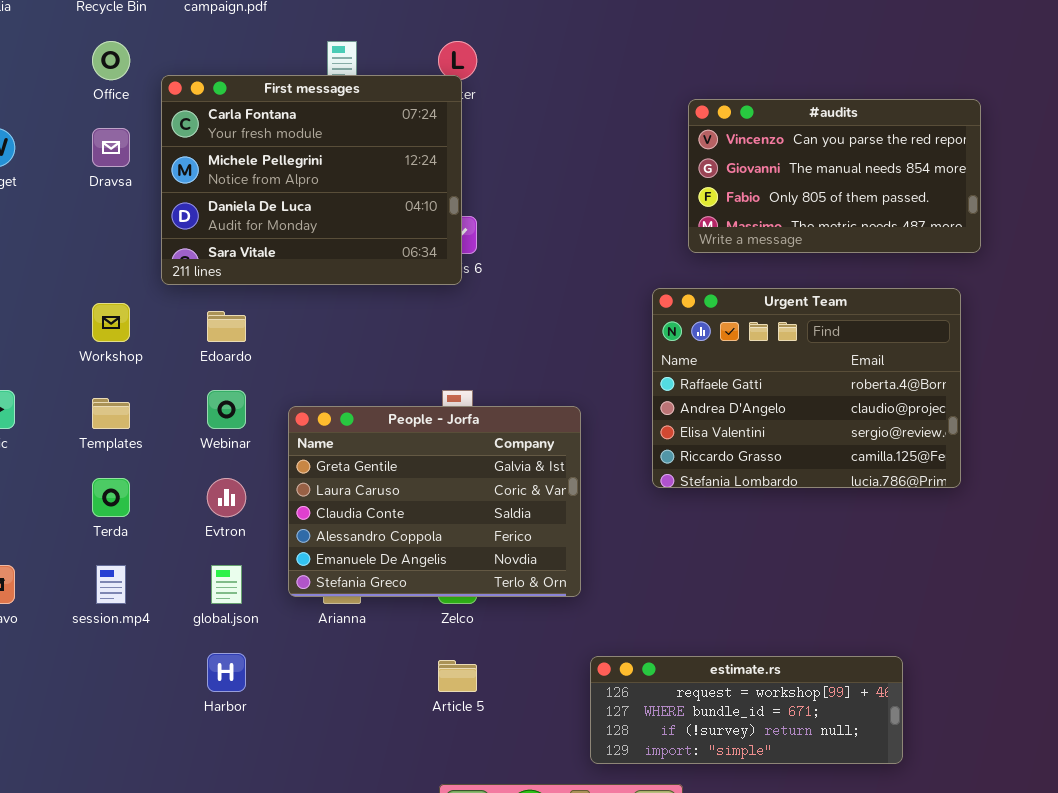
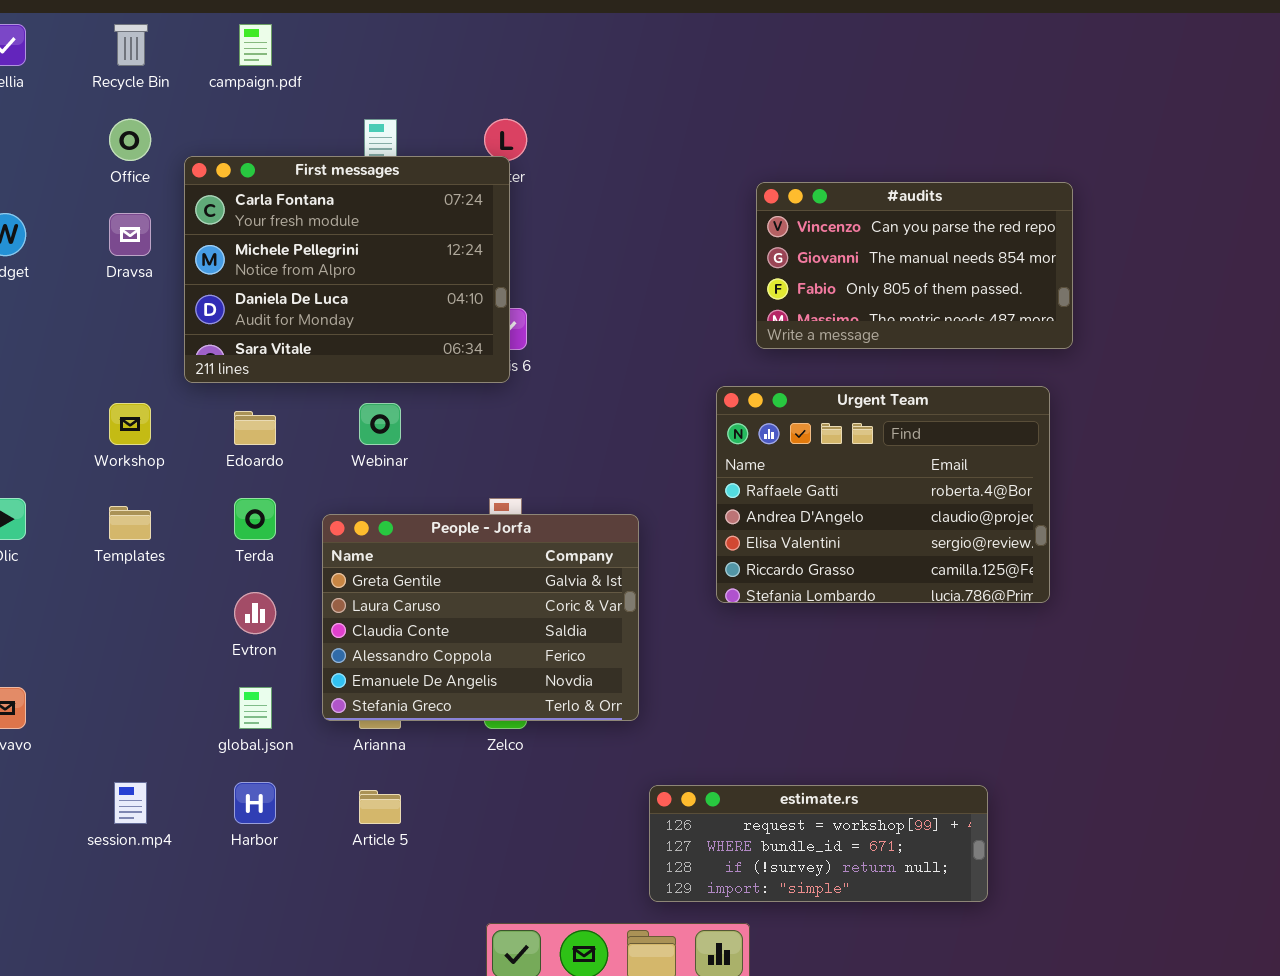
Webinar: [207,390,246,429] -> [359,403,401,445], moved
Terda: [92,478,130,517] -> [234,498,276,540], moved
session.mp4: [96,565,126,604] -> [114,782,147,824], moved
Article 5: [438,660,477,692] -> [359,790,401,824], moved

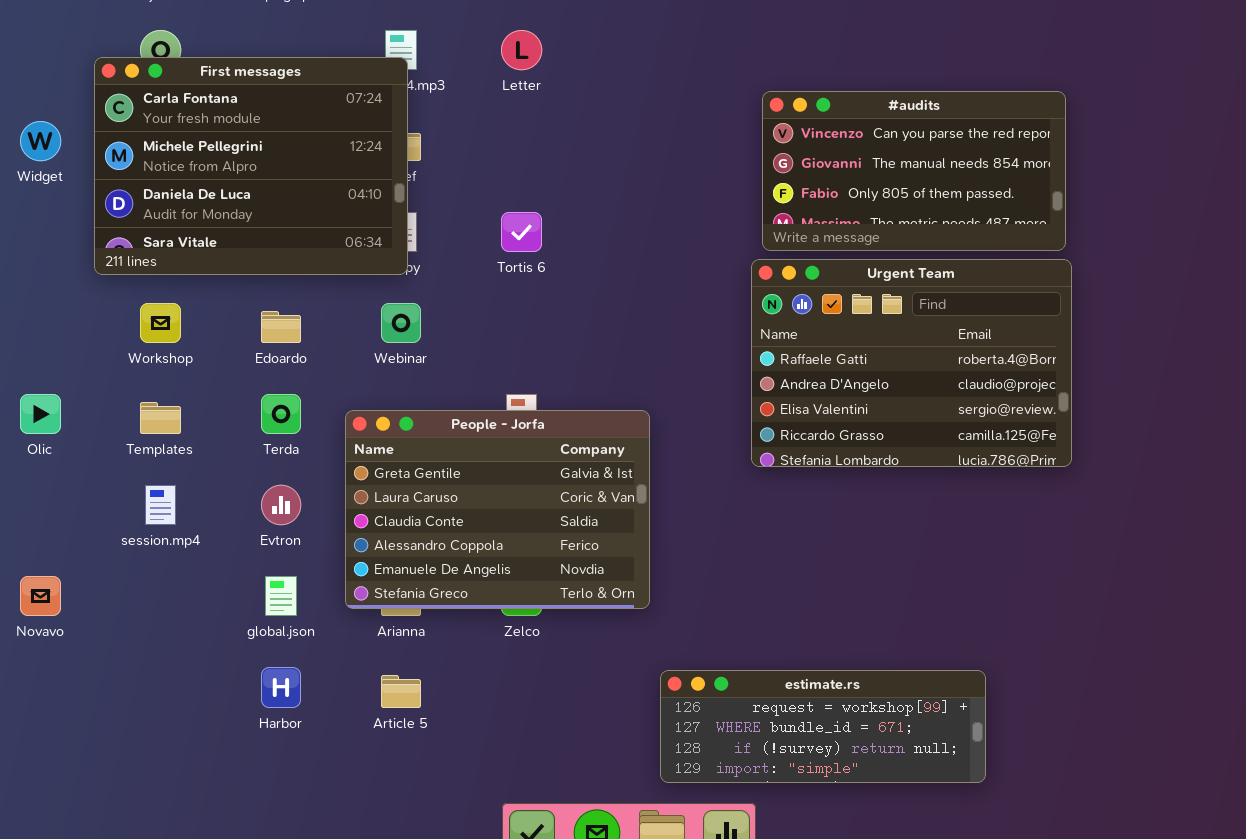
First messages: [184,156,510,383] -> [94,57,408,275], moved
Urgent Team: [716,386,1050,603] -> [751,259,1072,467], moved
session.mp4: [114,782,147,824] -> [145,485,176,525], moved

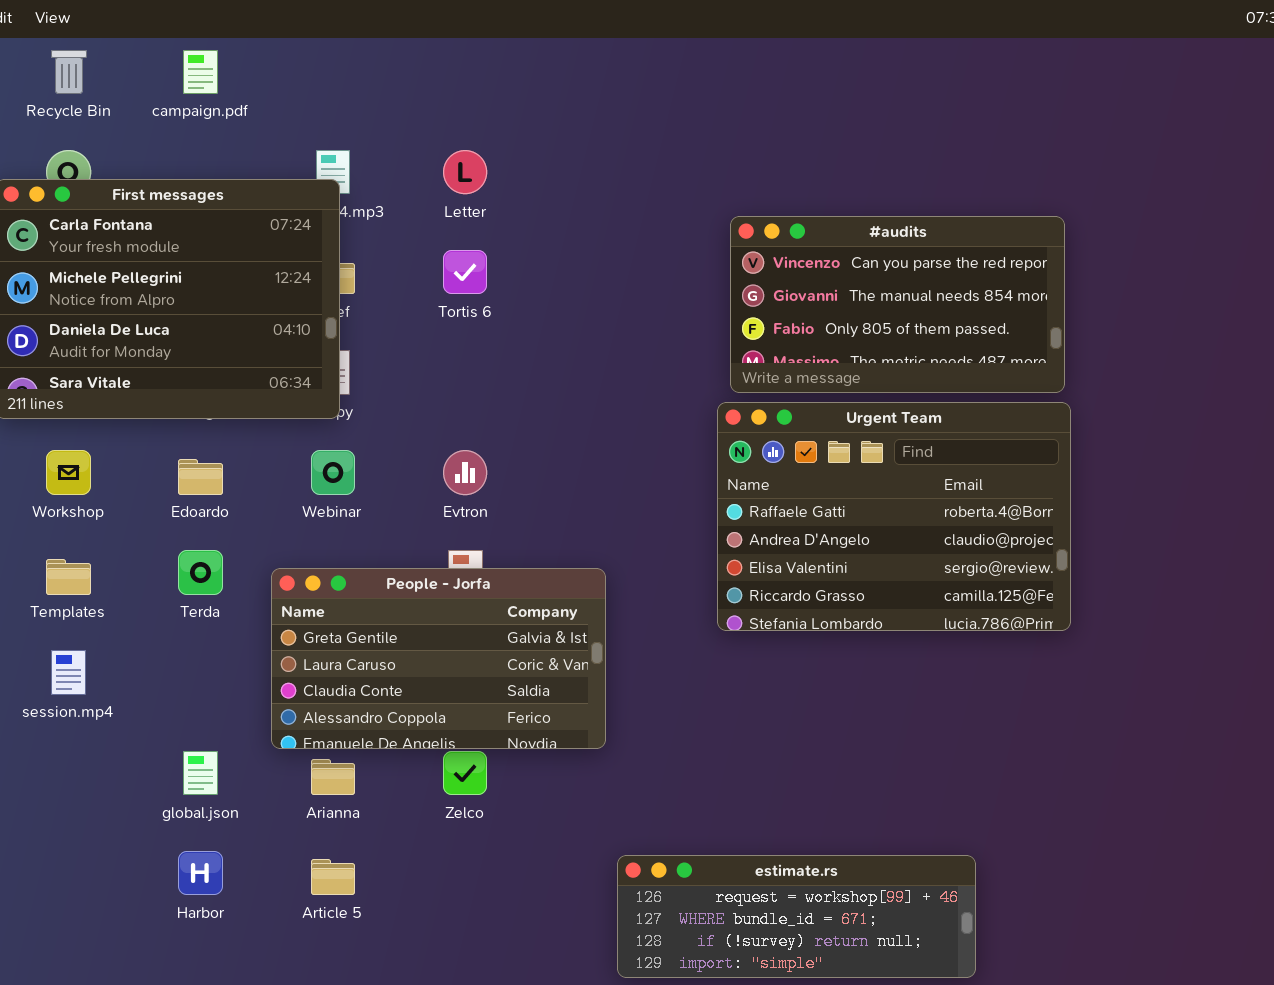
Tortis 6: [501,212,542,252] -> [443,250,487,294], moved
People - Jorfa: [345,410,650,609] -> [271,568,606,749], resized
Evtron: [261,485,301,525] -> [443,450,487,495], moved

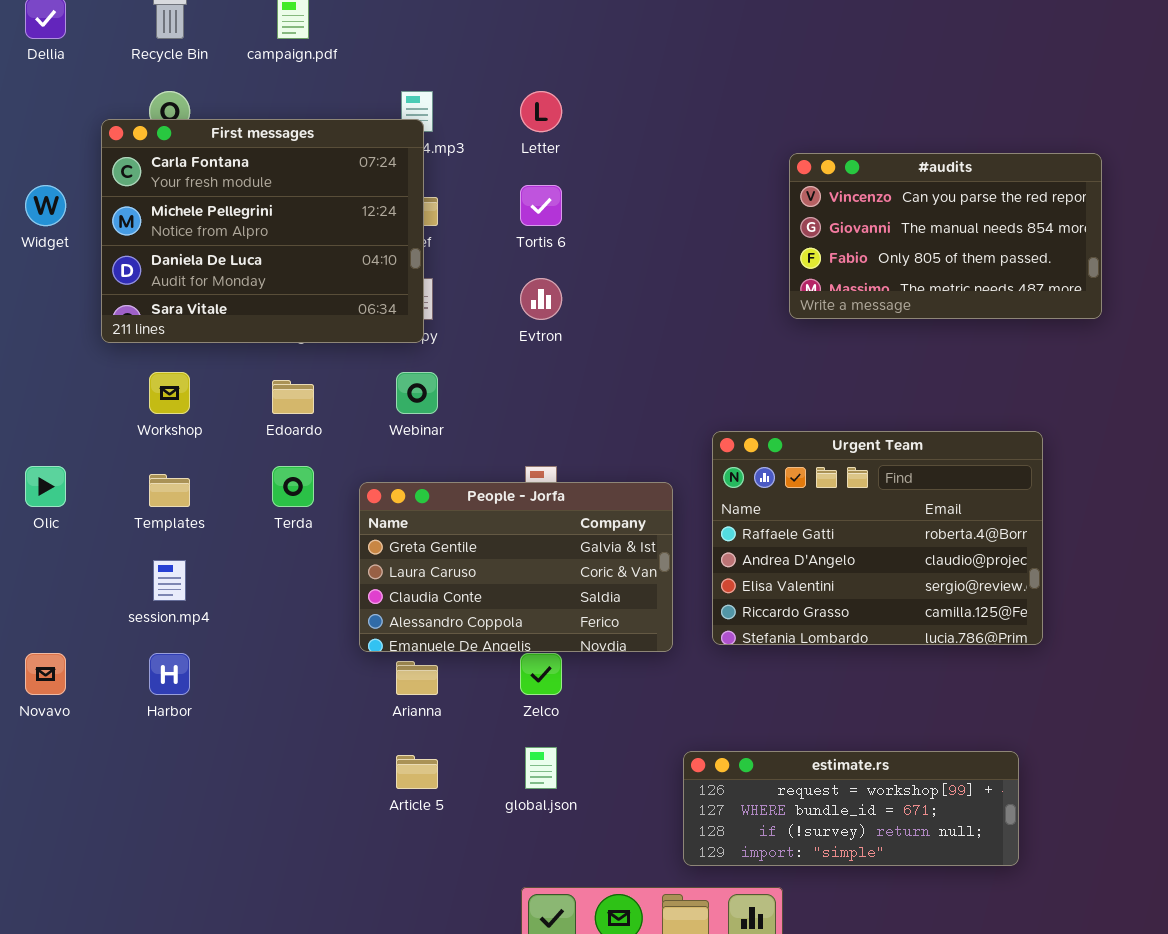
Urgent Team: [717,402,1071,631] -> [712,431,1043,645], moved
Evtron: [443,450,487,495] -> [520,278,562,320], moved
global.json: [183,751,218,795] -> [525,747,557,789], moved
Harbor: [178,851,223,895] -> [149,653,190,695], moved

